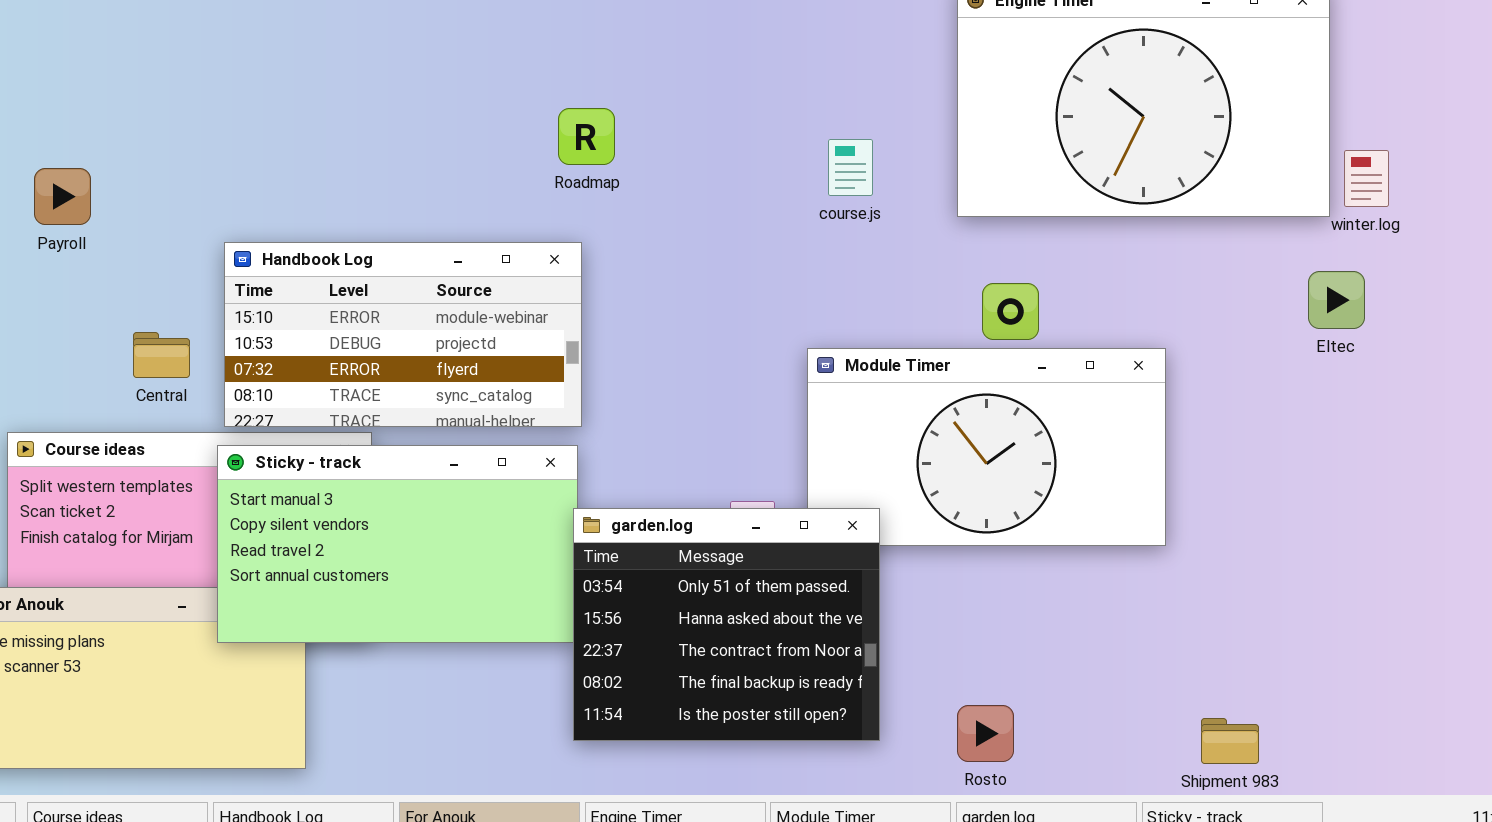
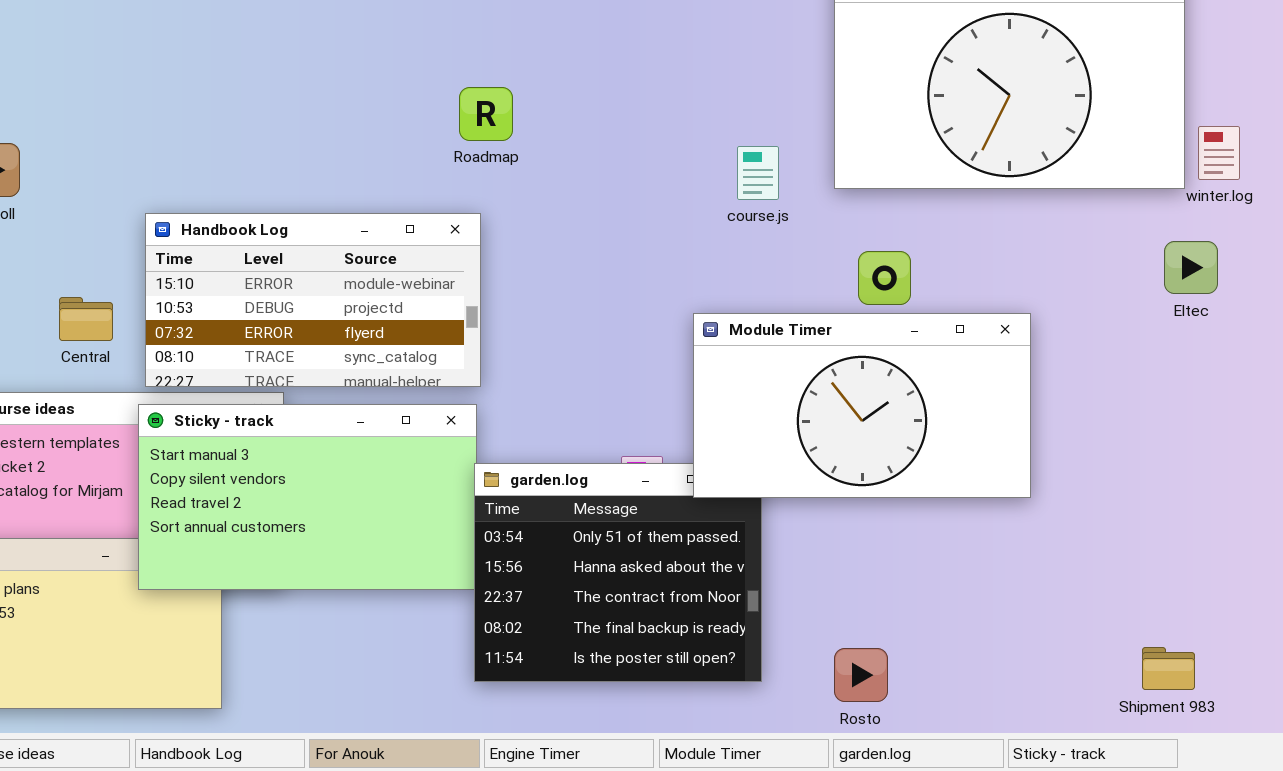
course.js: [828,139,873,196] -> [737,146,779,200], moved
Module Timer: [807,348,1166,546] -> [693,313,1031,498], raised
Shipment 983: [1201,718,1259,764] -> [1142,647,1195,690], moved

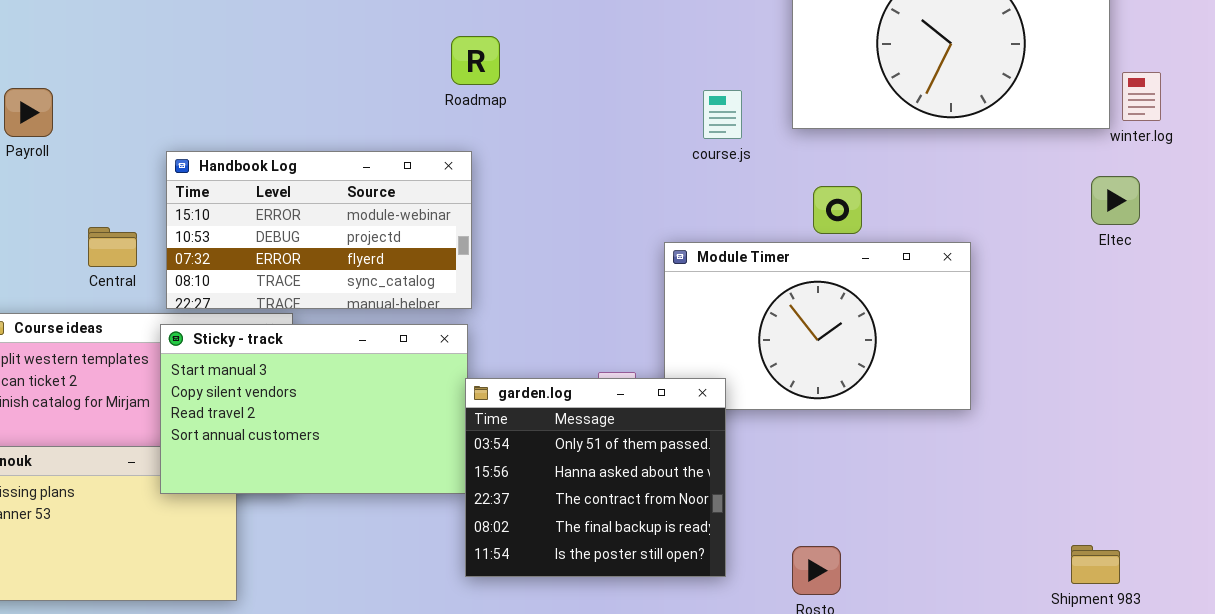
garden.log: [474,463,762,682] -> [465,378,726,577], raised

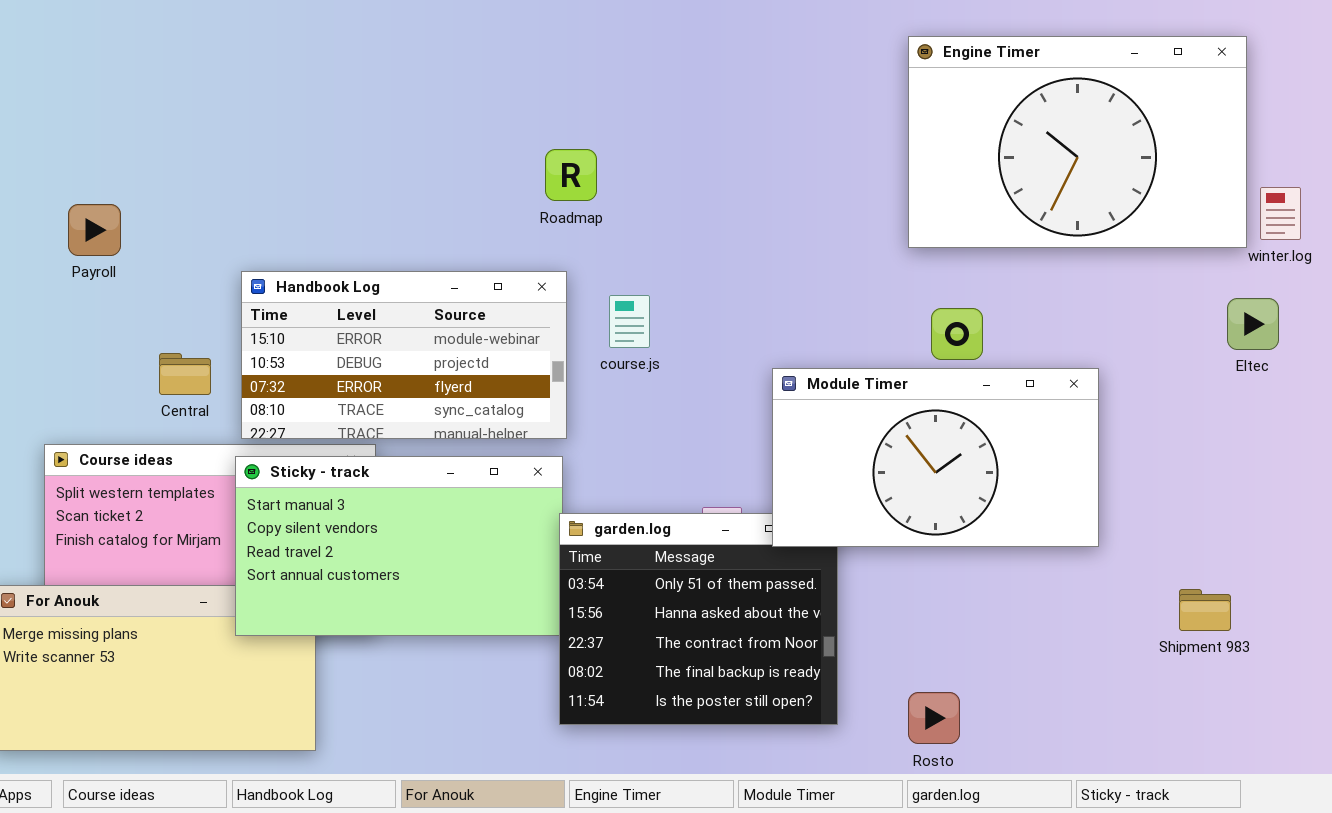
course.js: [703,90,742,139] -> [609,295,650,348], moved
Module Timer: [664,242,971,410] -> [772,368,1099,547], raised
Shipment 983: [1071,545,1120,584] -> [1179,589,1231,631], moved

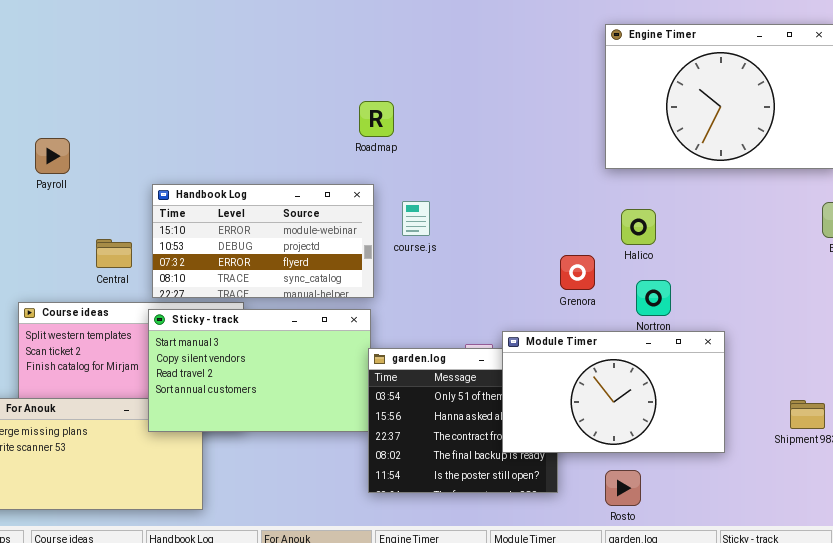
Module Timer: [772,368,1099,547] -> [502,331,725,453], moved

